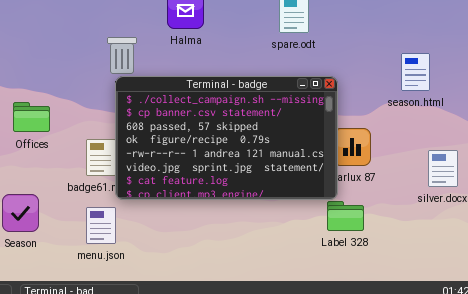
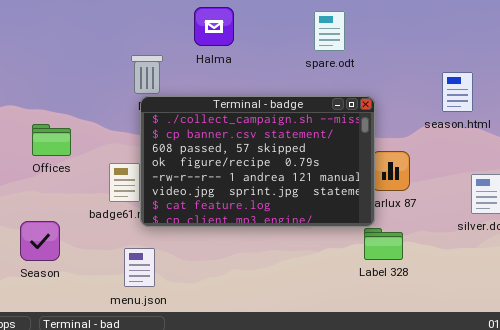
menu.json: [86,207,116,244] -> [124,248,155,287], moved

